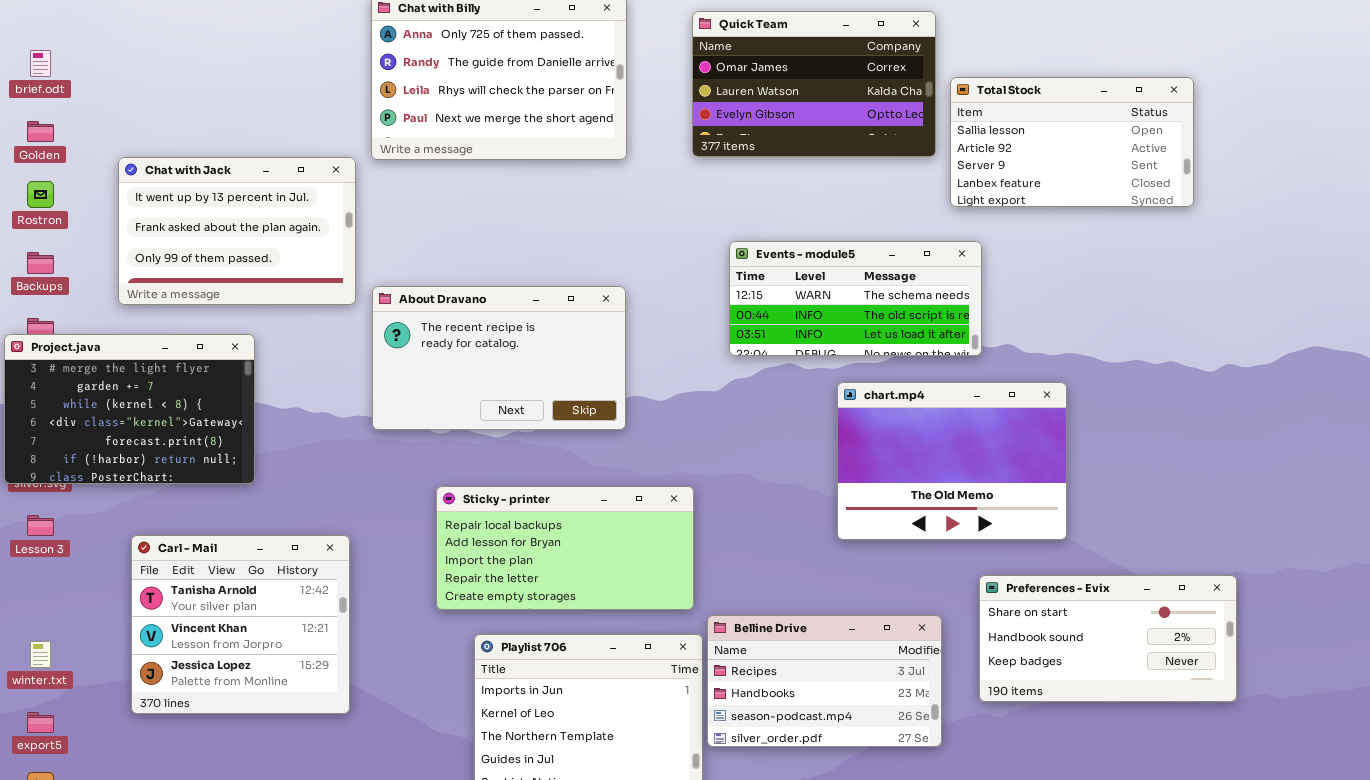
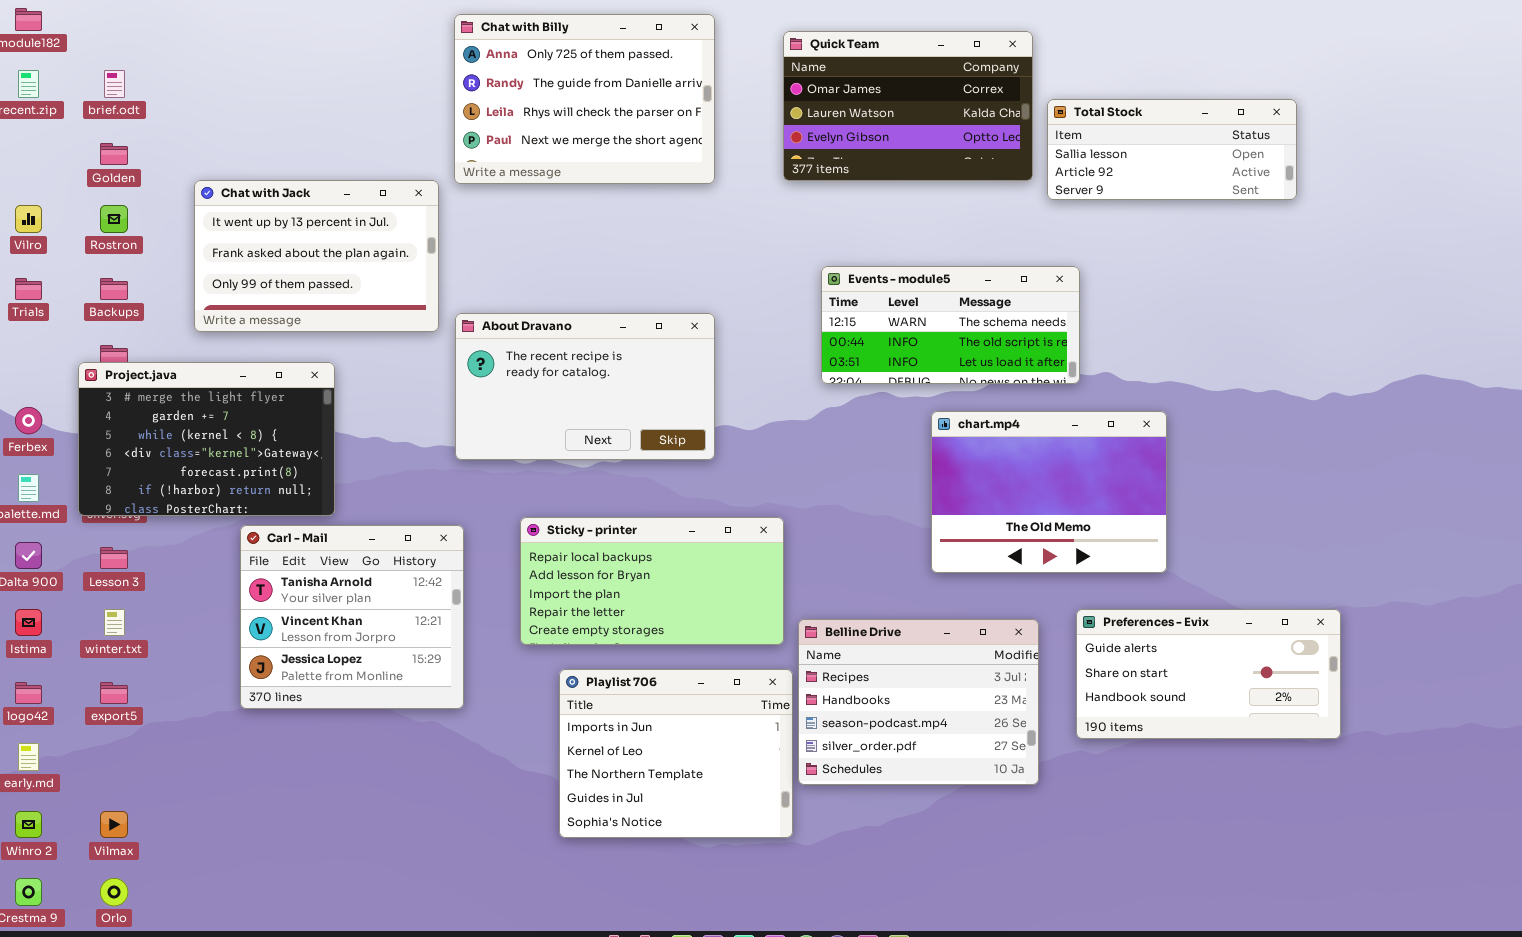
Total Stock: [950,77,1194,207] -> [1047,99,1297,200], resized
Carl - Mail: [131,535,350,714] -> [240,525,464,709], moved
Preferences - Evix: [979,575,1237,702] -> [1076,609,1341,739], scrolled up 1 row
Belline Drive: [707,615,942,747] -> [798,619,1039,785], resized
winter.txt: [30,641,51,668] -> [104,609,125,636], moved
export5: [27,712,54,733] -> [100,682,128,704], moved

